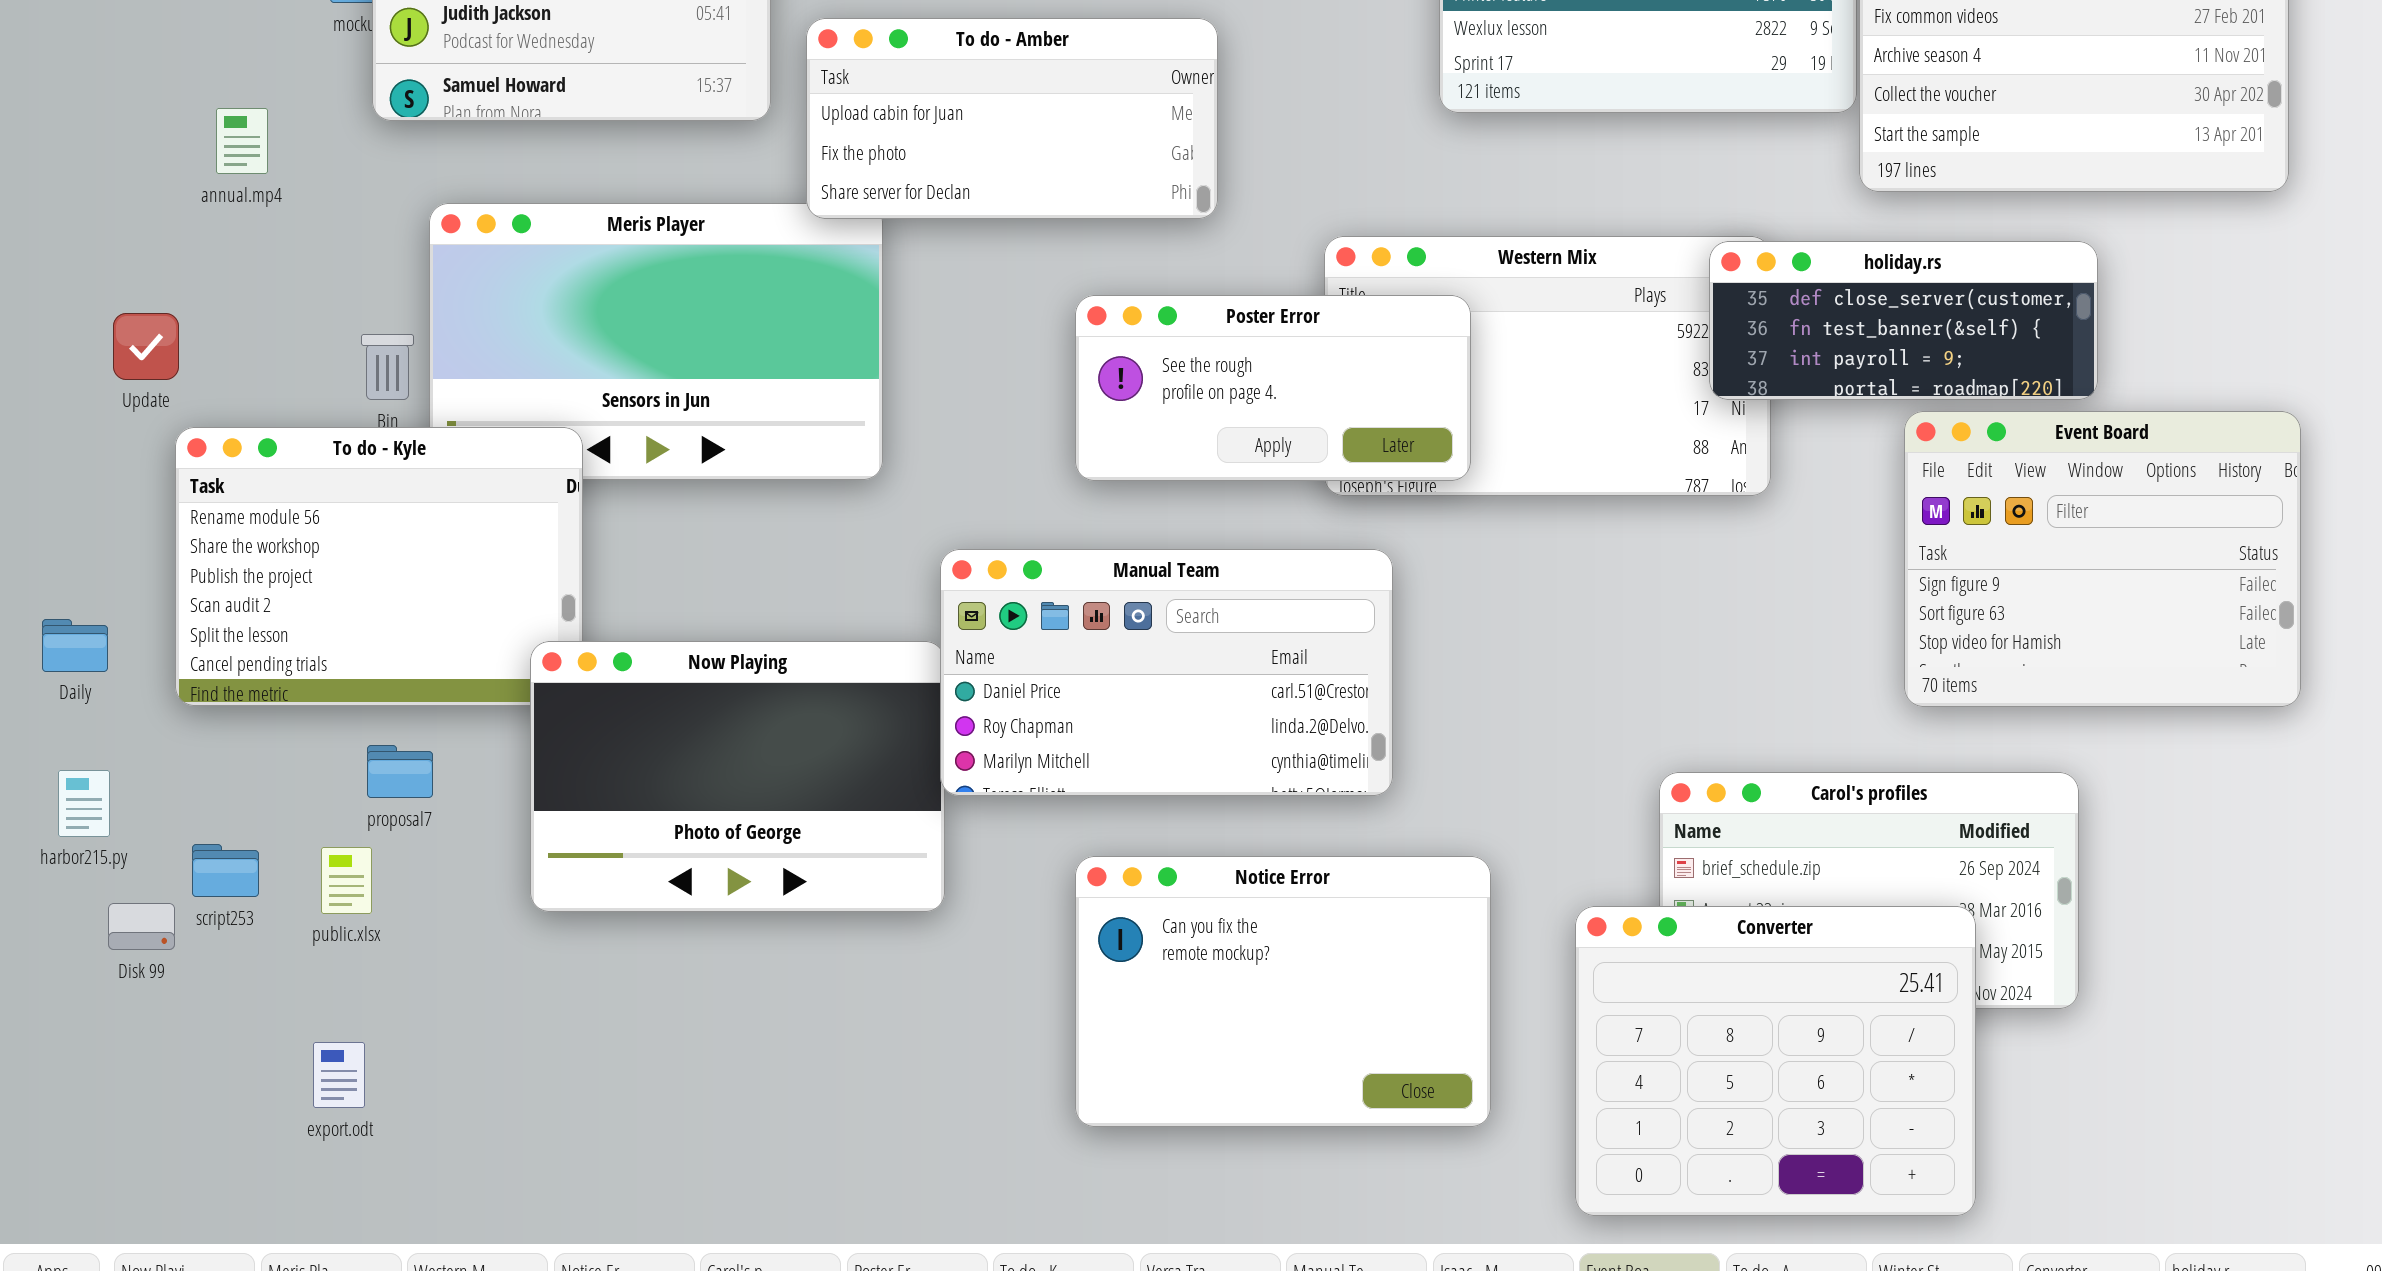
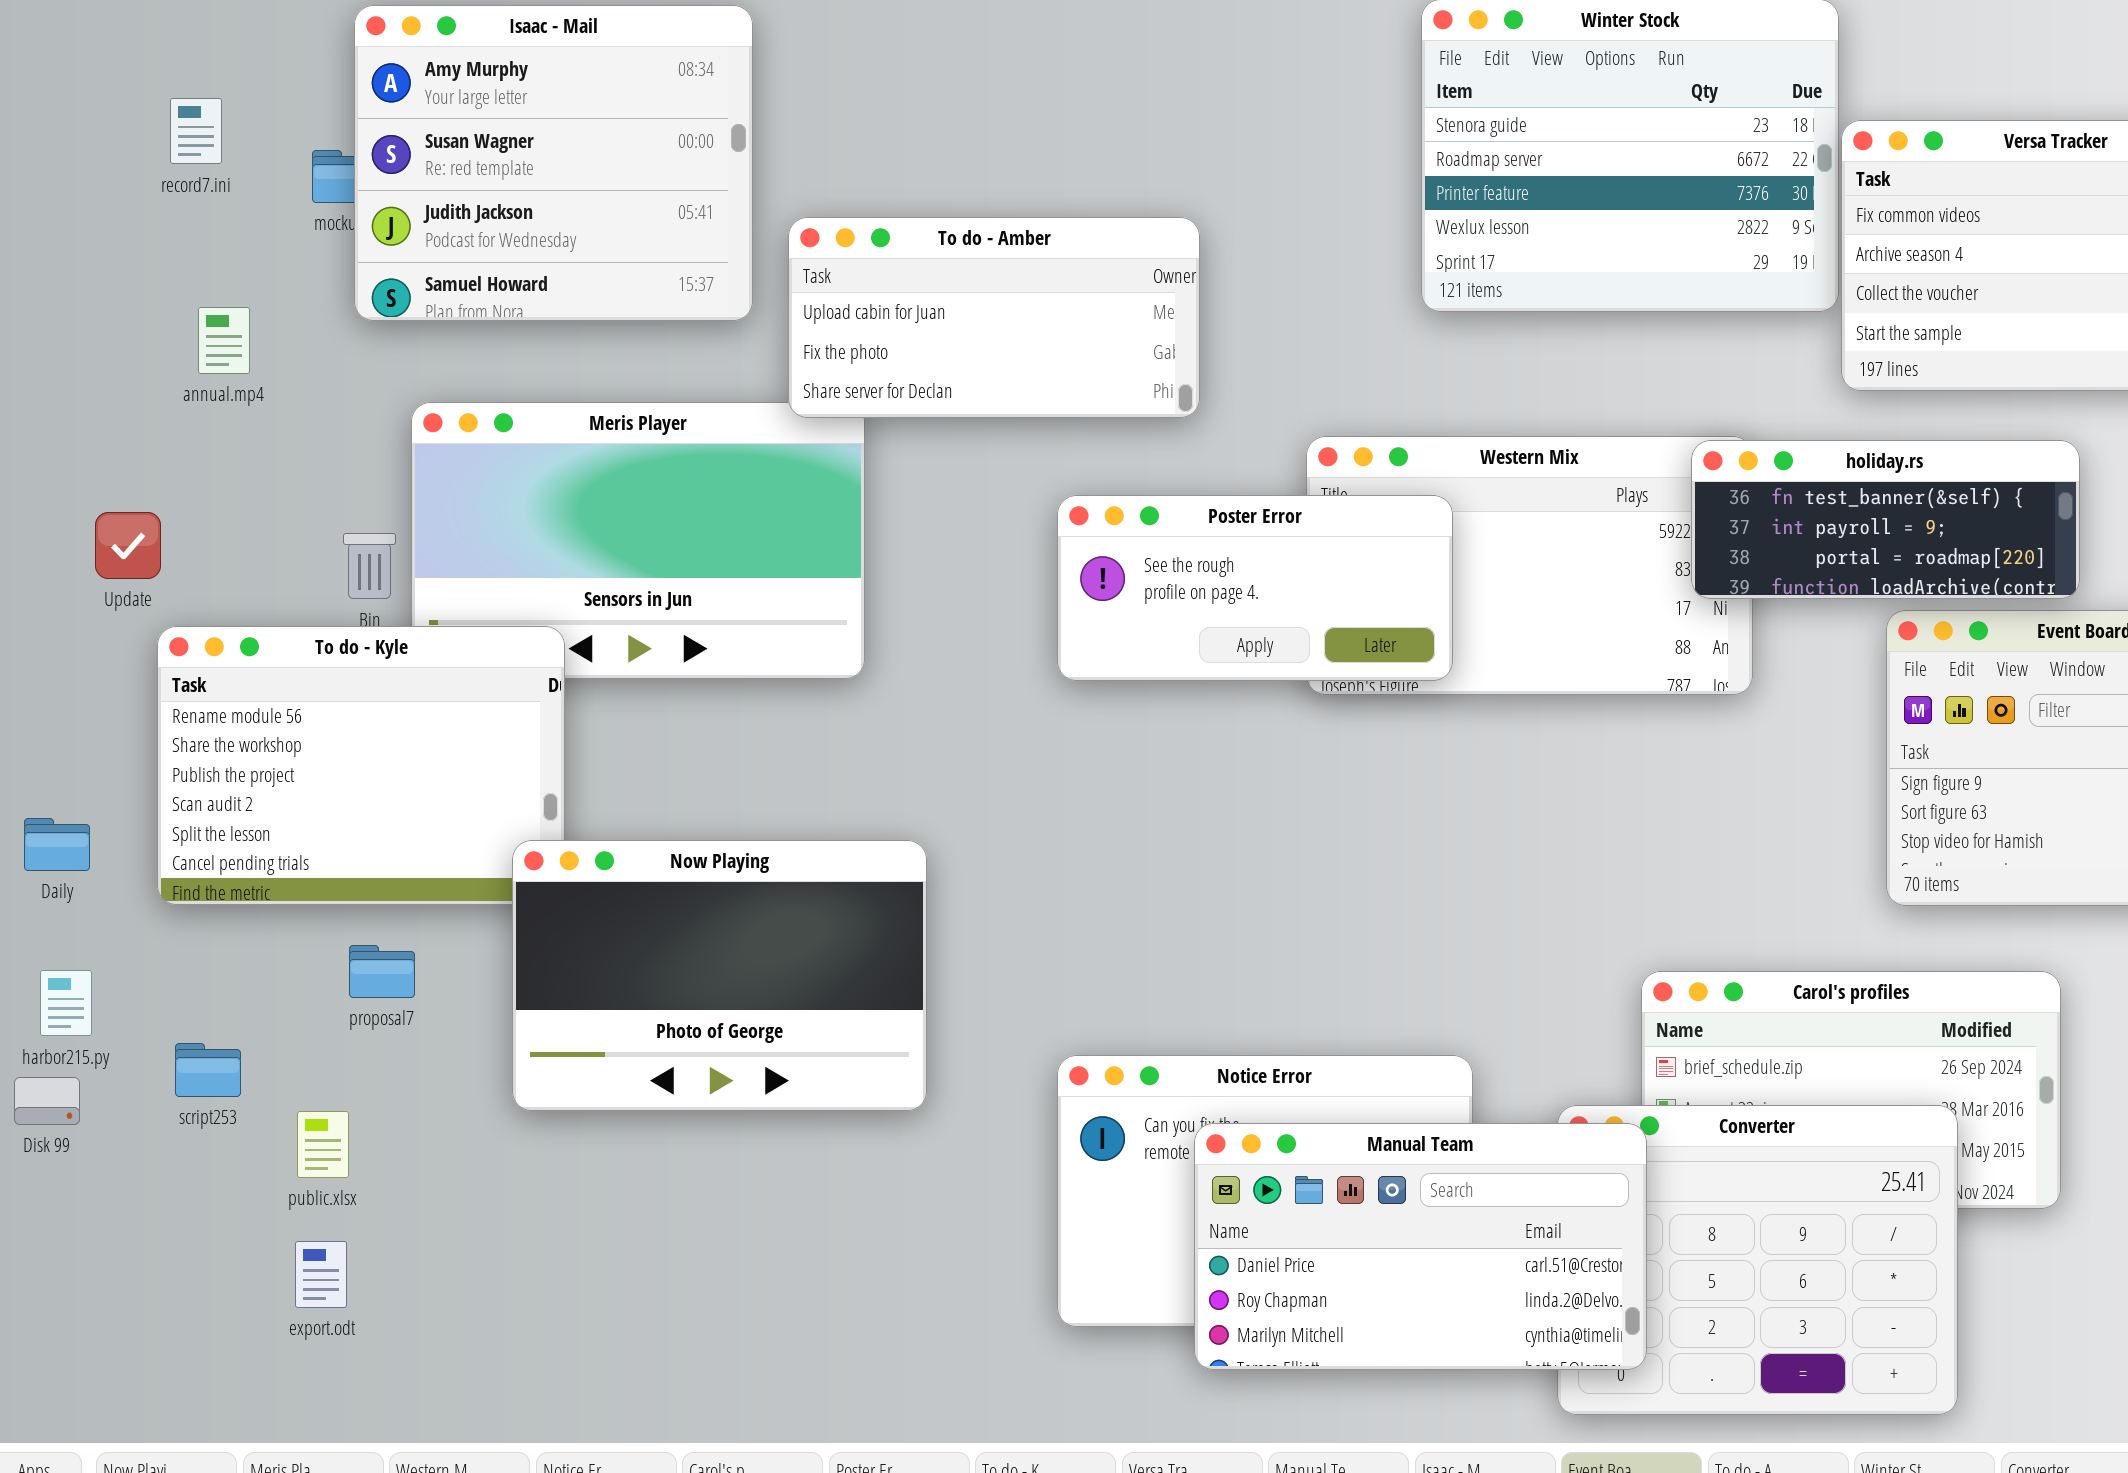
holiday.rs: [1709,241,2098,400] -> [1691,440,2080,599], scrolled down 1 row
Manual Team: [940,549,1393,796] -> [1194,1123,1647,1370], moved
public.xlsx: [321,847,372,914] -> [297,1111,349,1178], moved
Disk 99: [108,903,175,950] -> [14,1077,80,1125], moved

